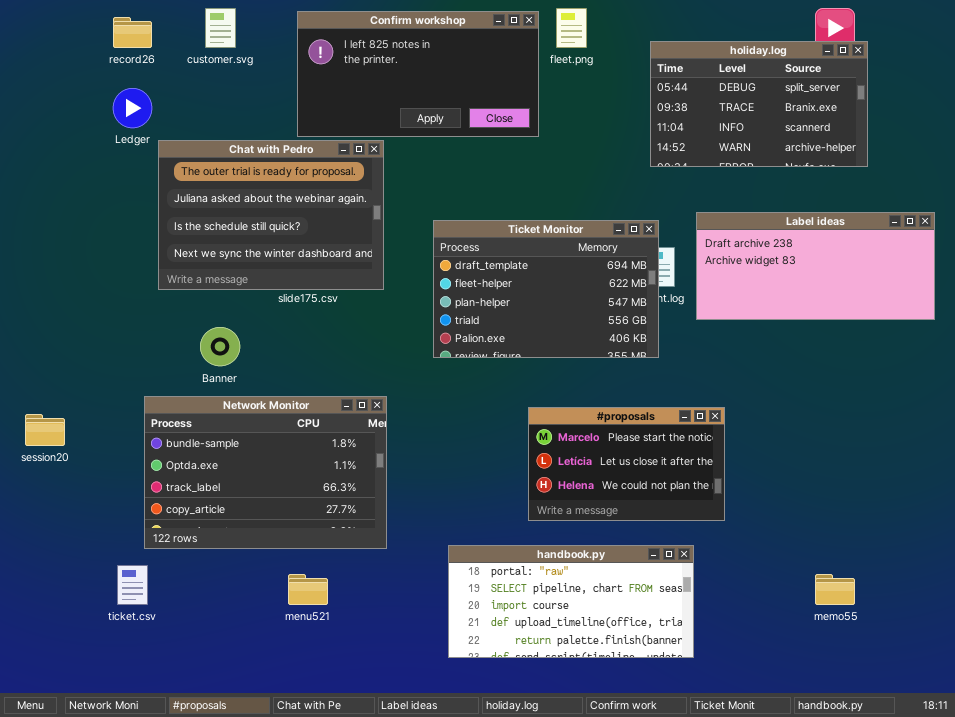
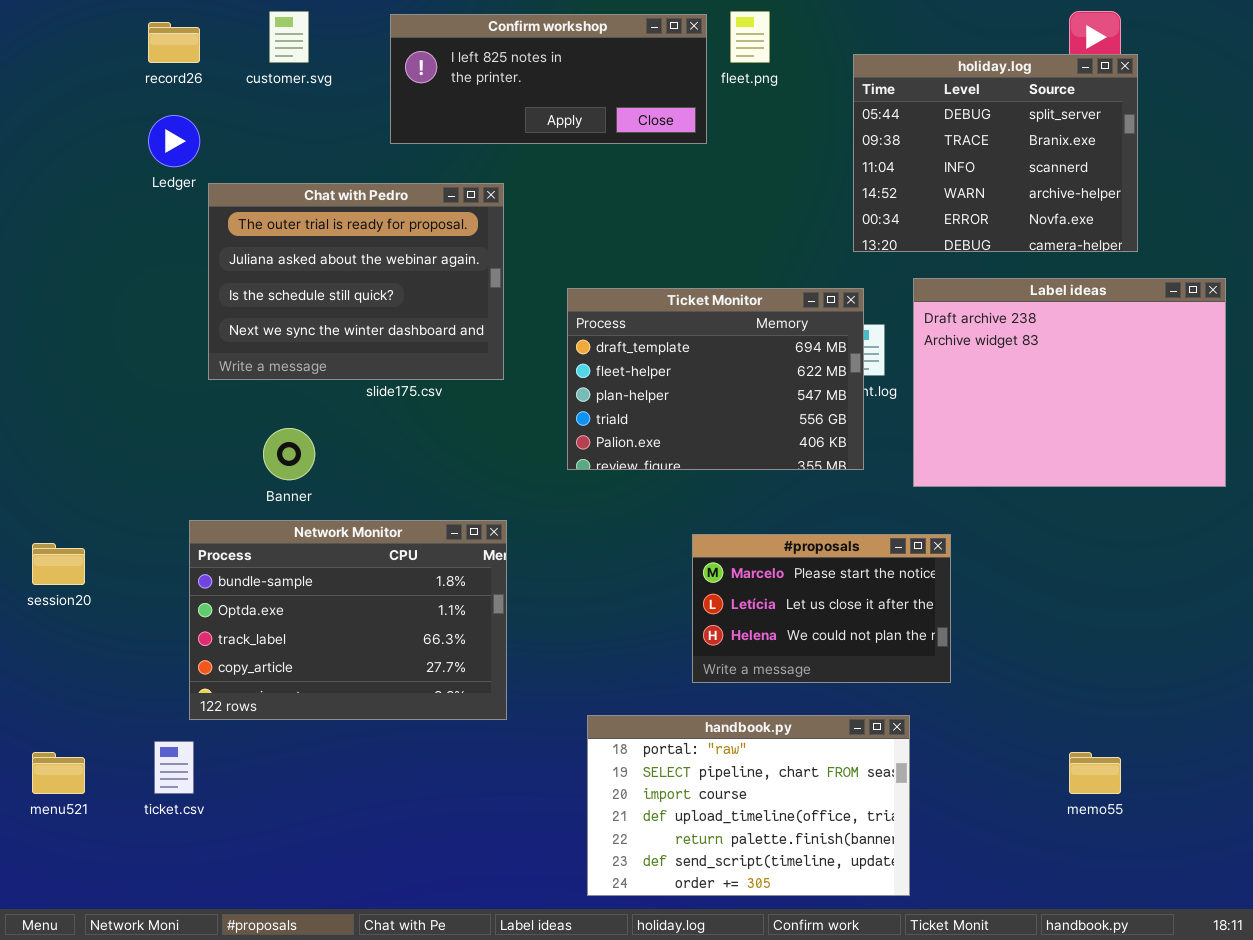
Confirm workshop: [297,11,539,137] -> [390,14,707,144], resized
holiday.log: [650,41,868,167] -> [853,54,1138,252], resized
Label ideas: [696,212,935,320] -> [913,278,1226,487], resized
handbook.py: [448,545,694,658] -> [587,715,910,896], resized
menu521: [288,574,328,605] -> [32,752,85,794], moved

